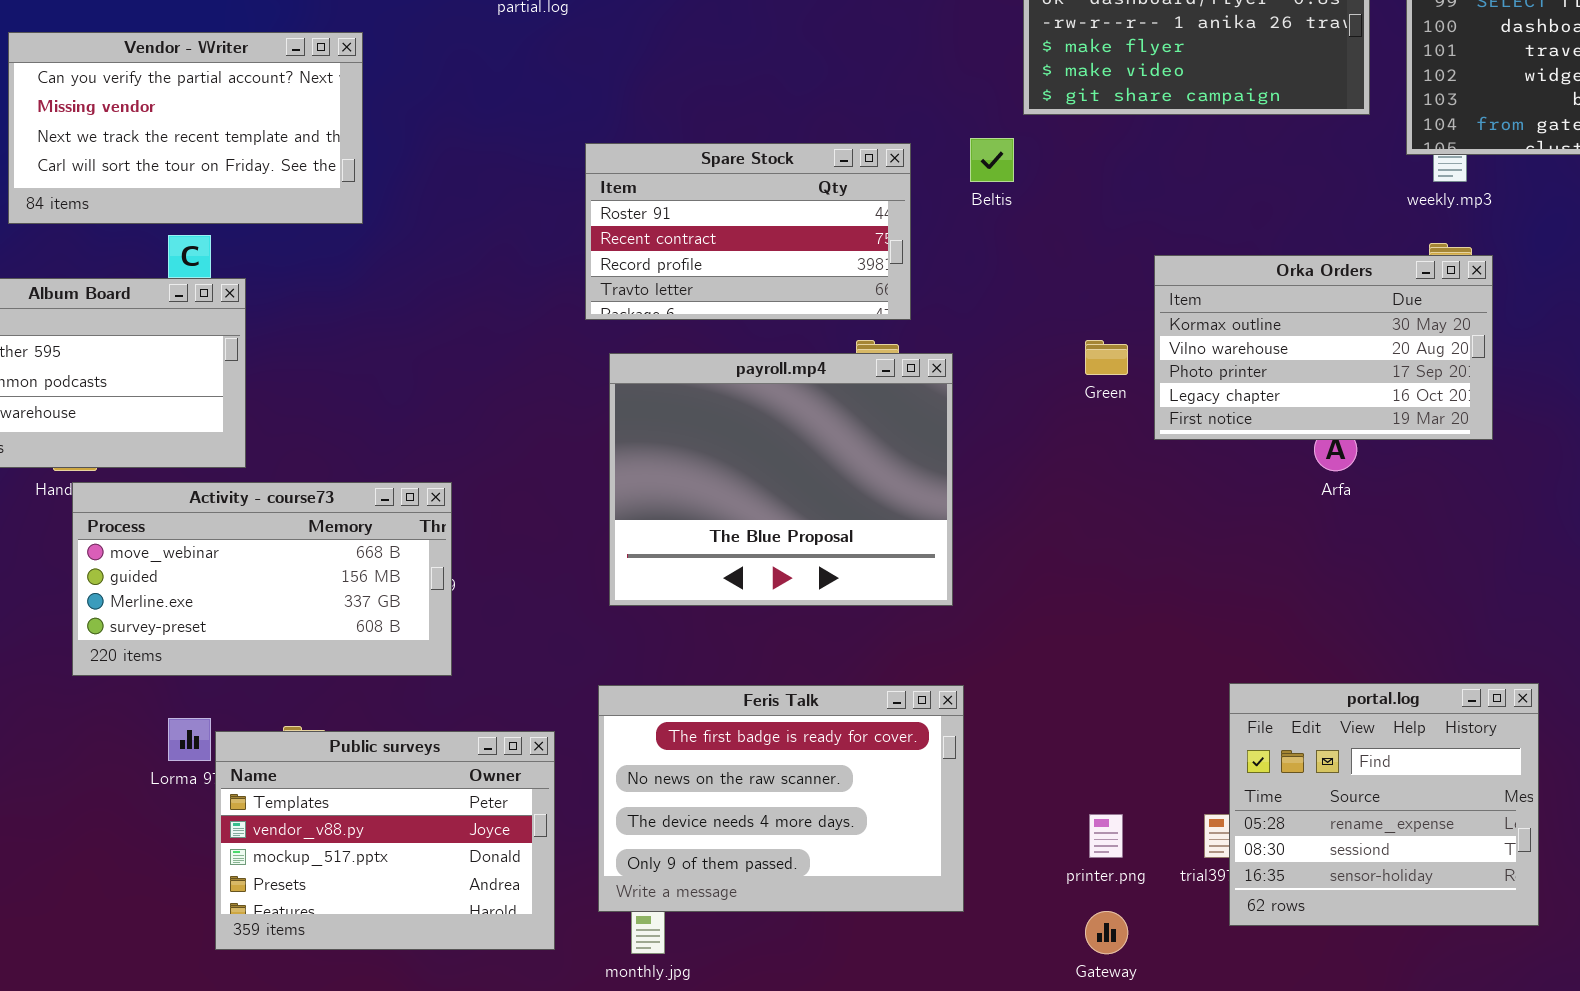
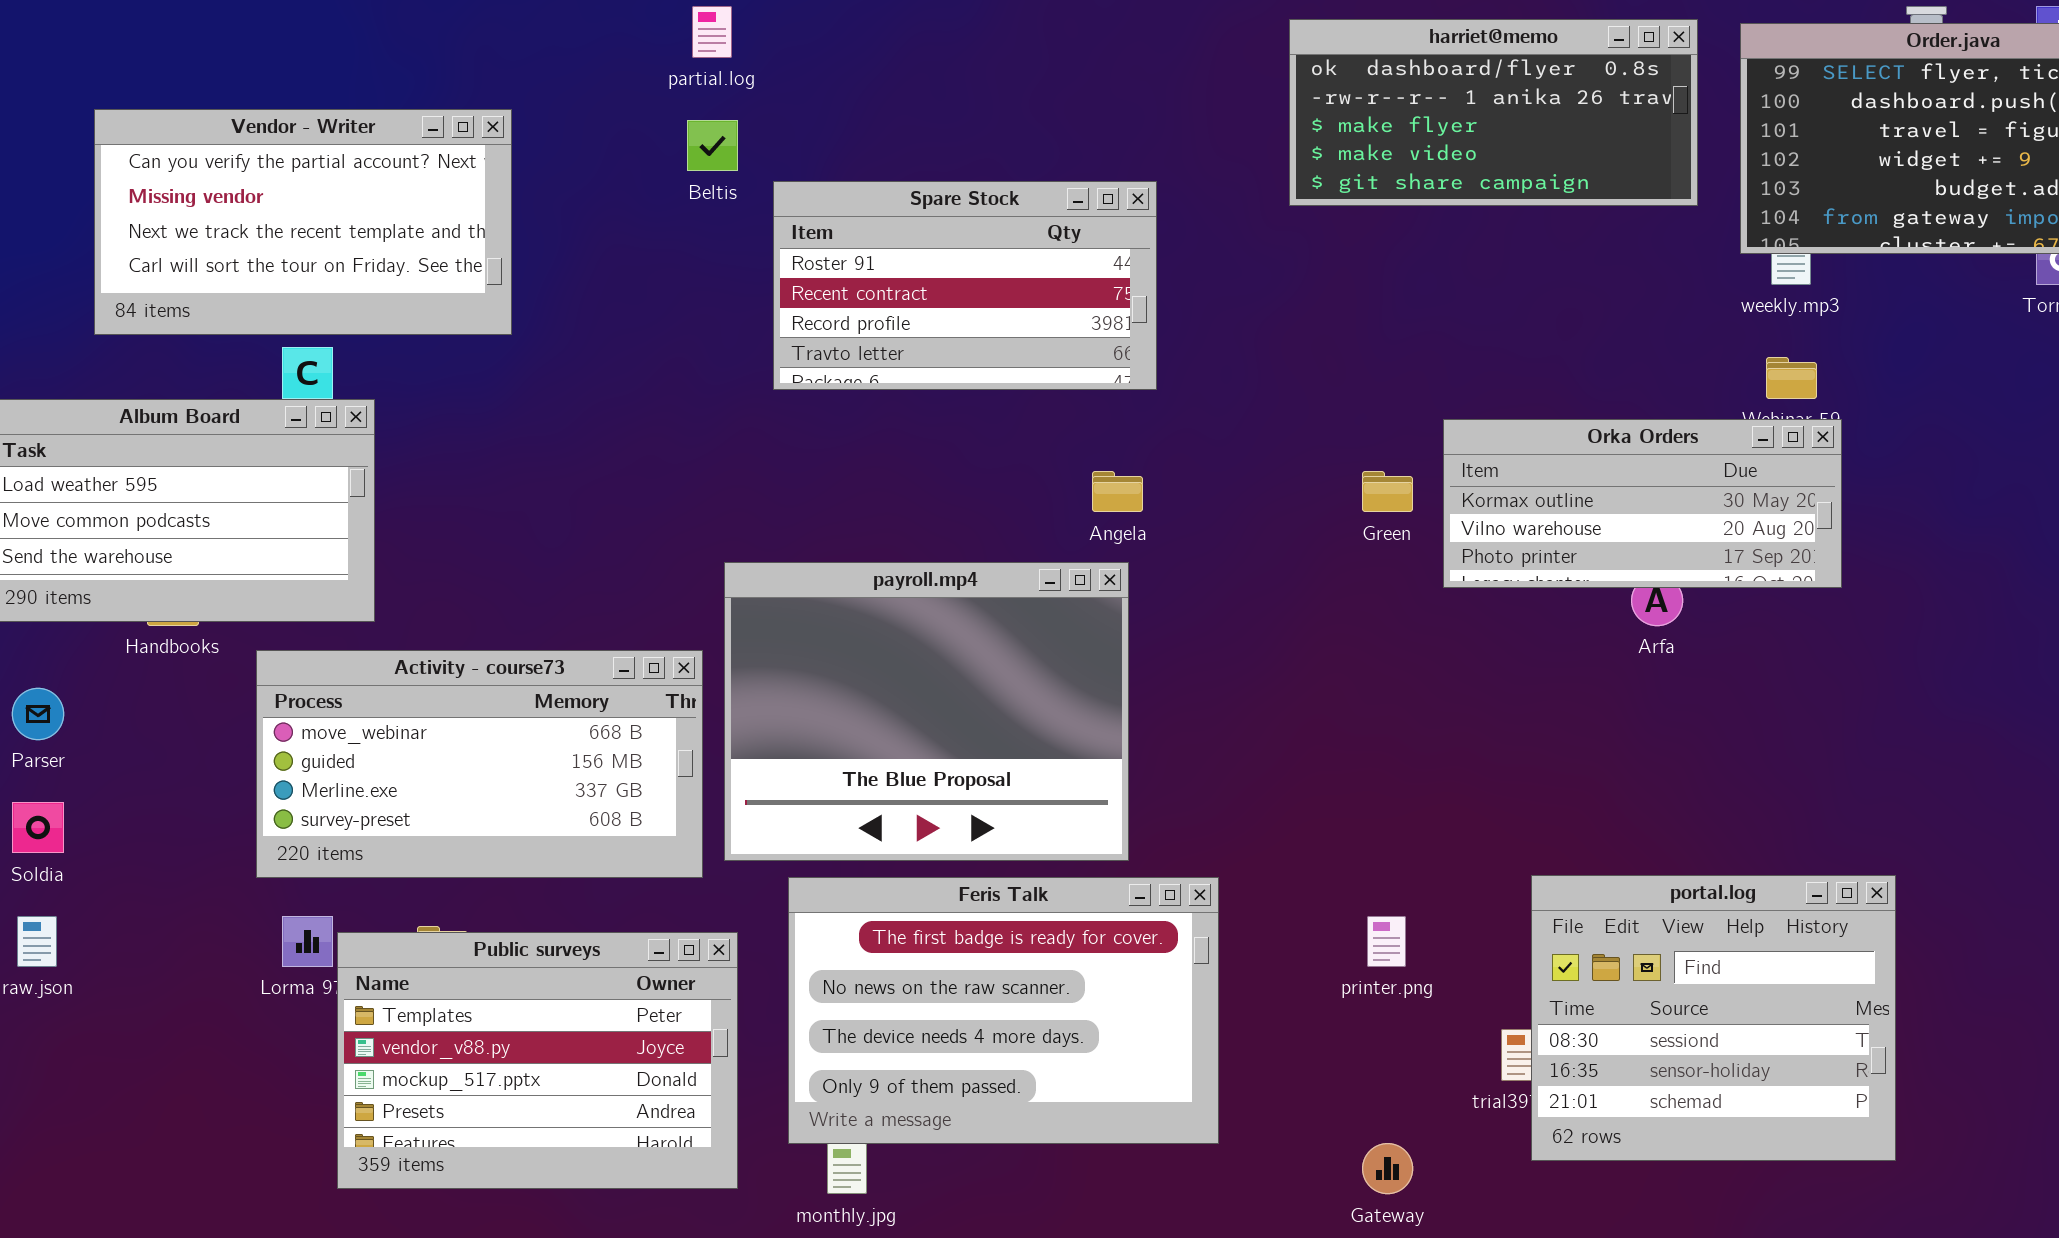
Beltis: [970,138,1014,182] -> [687,120,738,171], moved
Spare Stock: [585,143,911,320] -> [773,181,1157,390], moved
Orka Orders: [1154,255,1493,440] -> [1443,419,1842,588], resized
payroll.mp4: [609,353,953,606] -> [724,562,1129,861], moved
Activity - course73: [72,482,452,676] -> [256,650,703,878], moved
portal.log: [1229,683,1539,926] -> [1531,875,1896,1161], scrolled down 1 row
printer.png: [1089,814,1123,858] -> [1367,916,1406,967], moved

